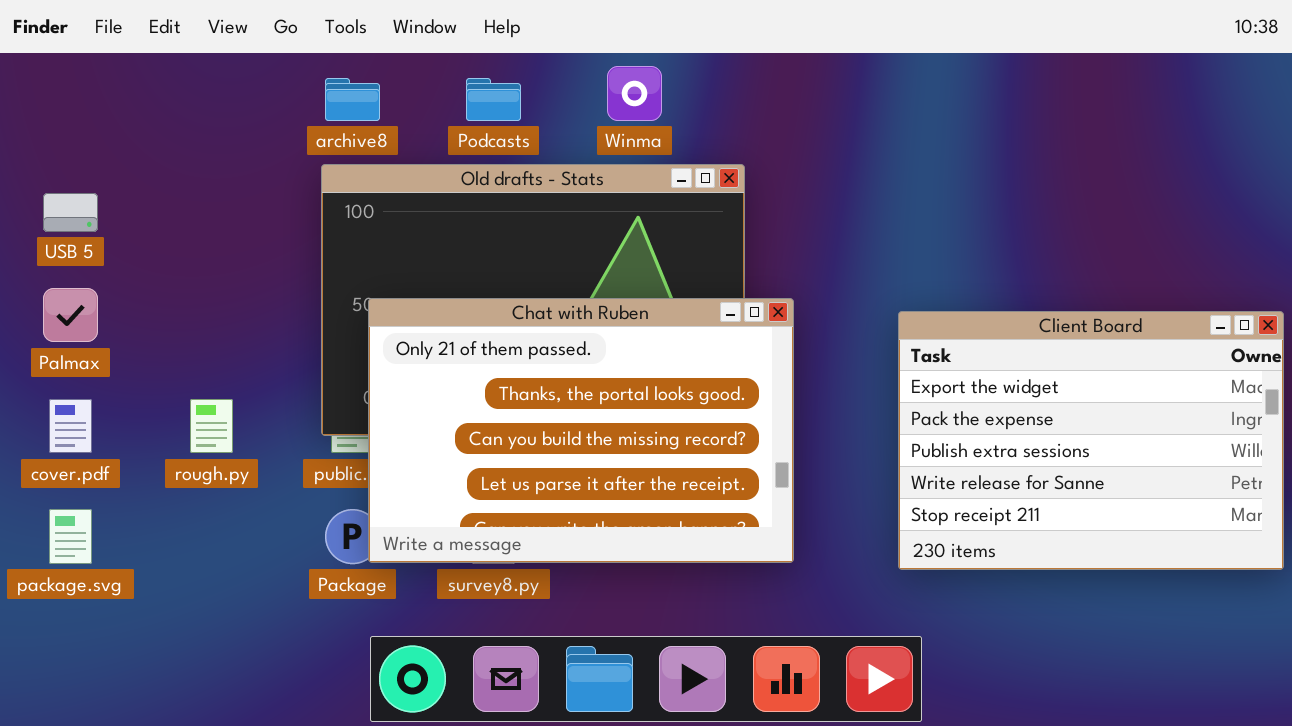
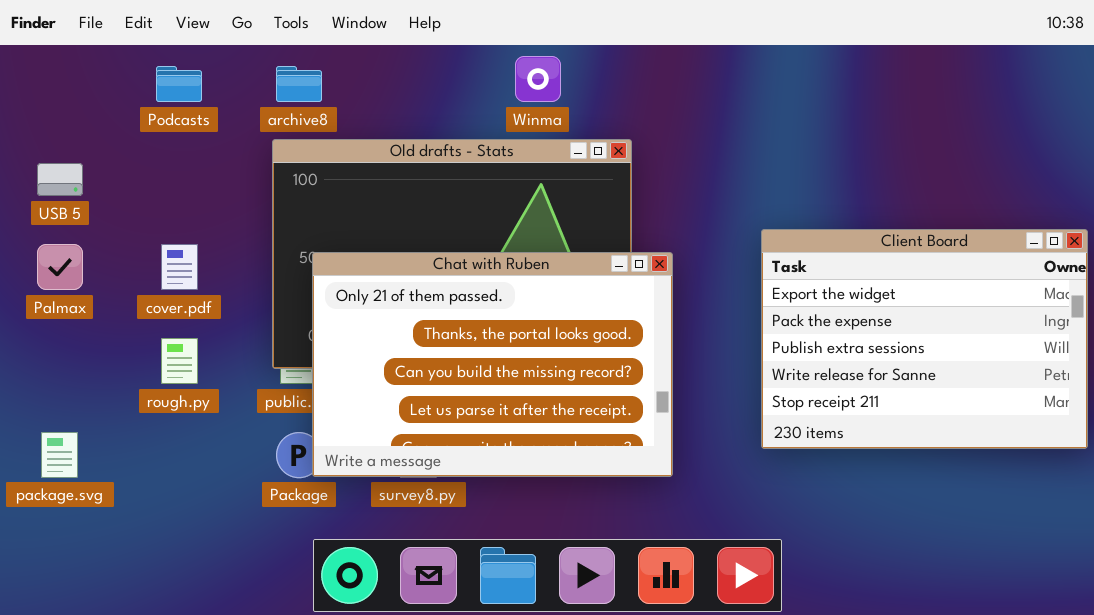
Podcasts: [466,78,521,121] -> [156,66,202,102], moved
Client Board: [898,311,1284,570] -> [761,229,1088,449], moved
cover.pdf: [49,399,92,453] -> [161,244,198,290], moved

